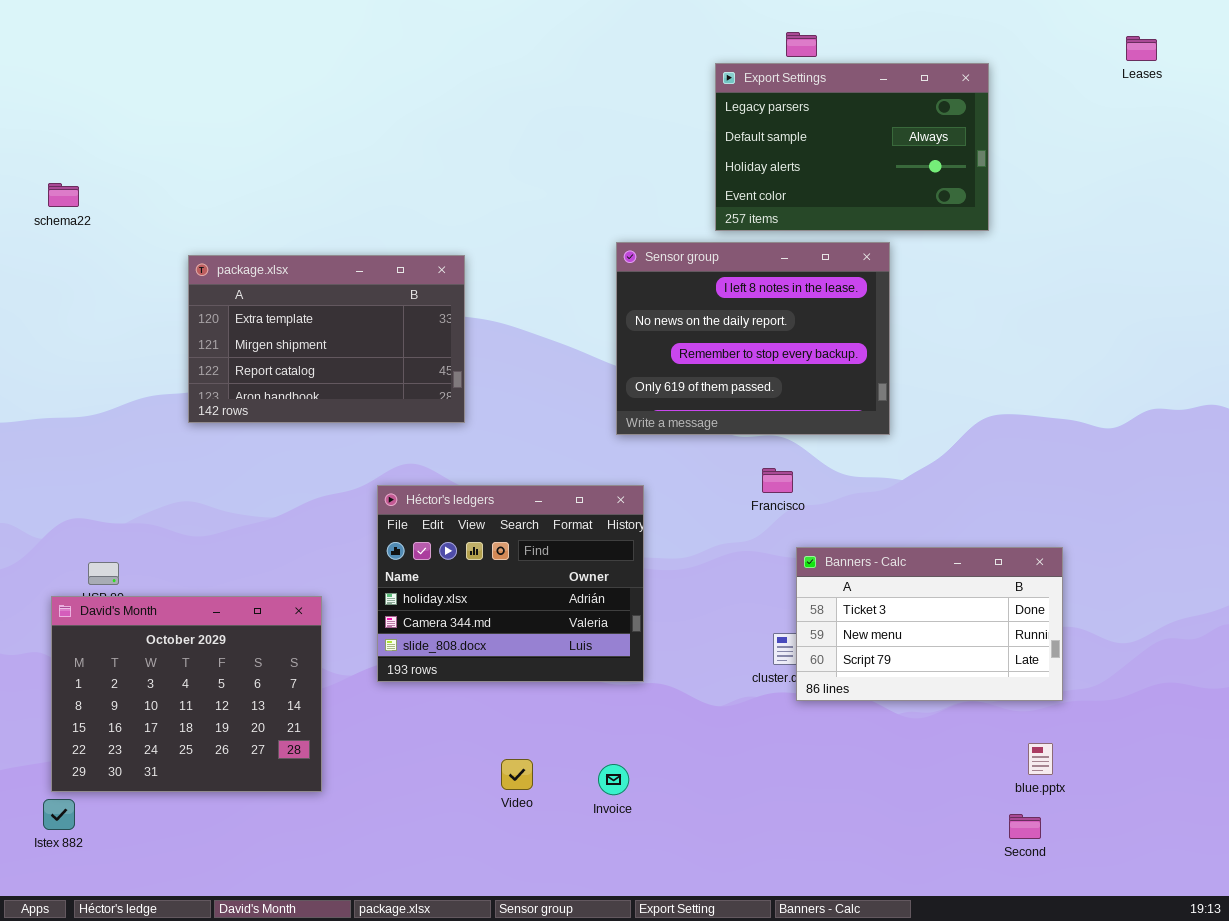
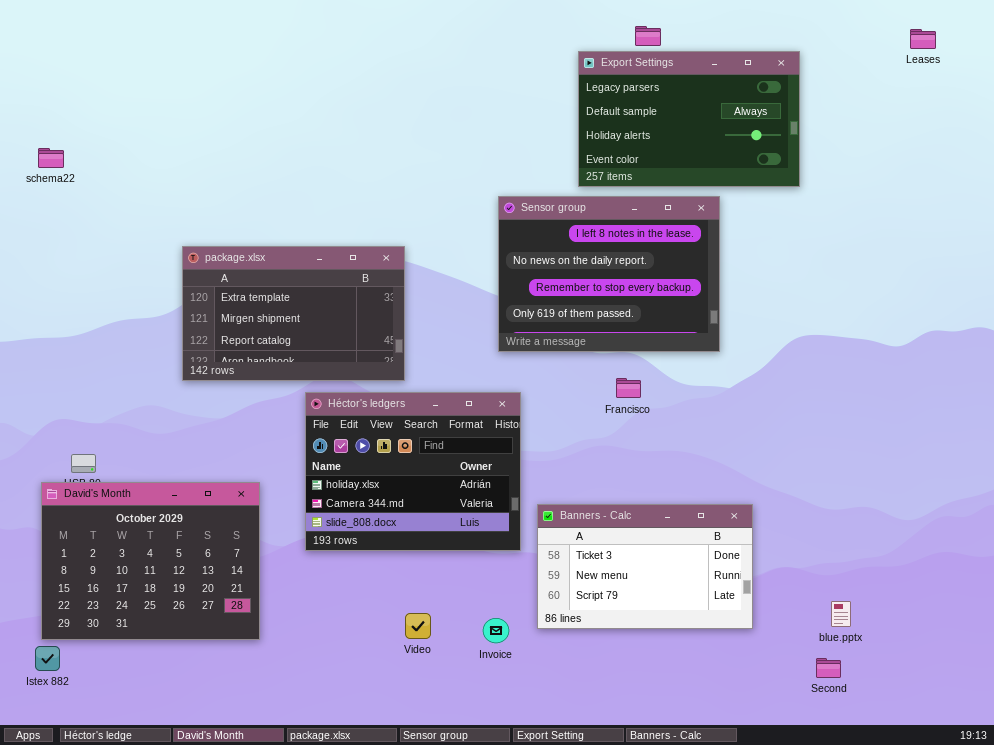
package.xlsx: [188,255,465,423] -> [182,246,405,381], moved
Banners - Calc: [796,547,1063,701] -> [537,504,753,629], moved

